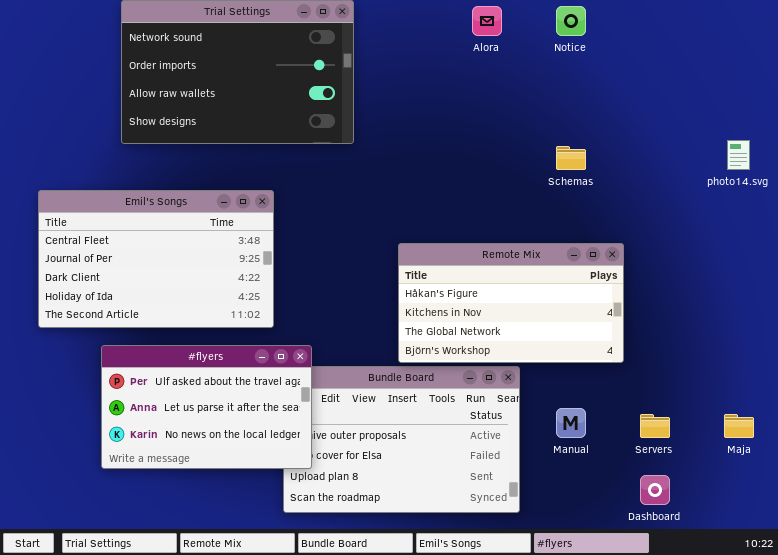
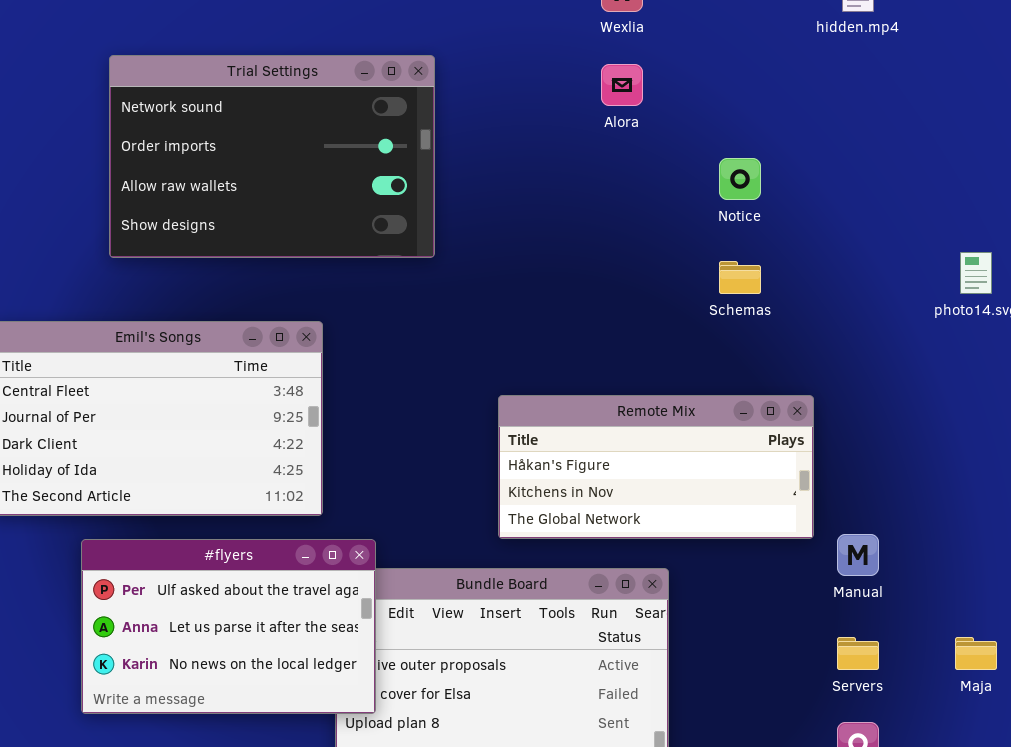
Notice: [556,6,586,36] -> [719,158,761,200], moved
Remote Mix: [398,243,624,363] -> [498,395,814,539], resized
Manual: [556,408,586,438] -> [837,534,879,576], moved

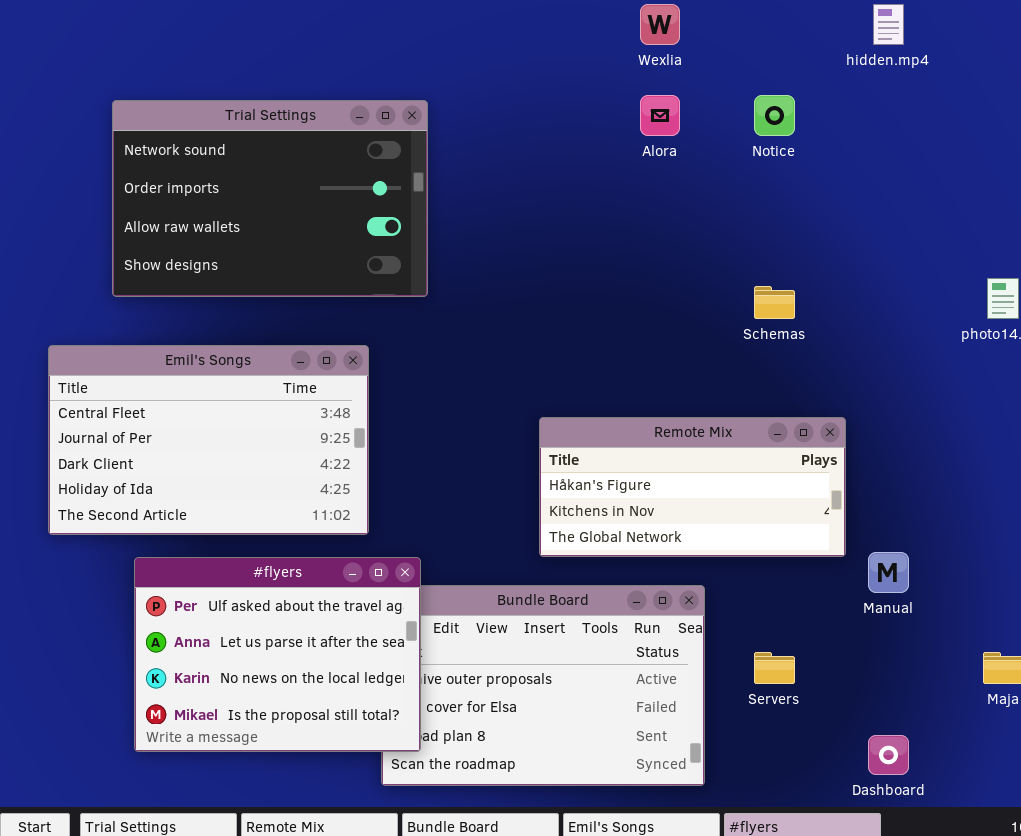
Trial Settings: [109,55,435,258] -> [112,100,428,297], moved
Notice: [719,158,761,200] -> [754,95,795,136], moved
#flyers: [81,539,376,714] -> [134,557,421,752], resized
Servers: [837,637,879,670] -> [754,652,795,684], moved

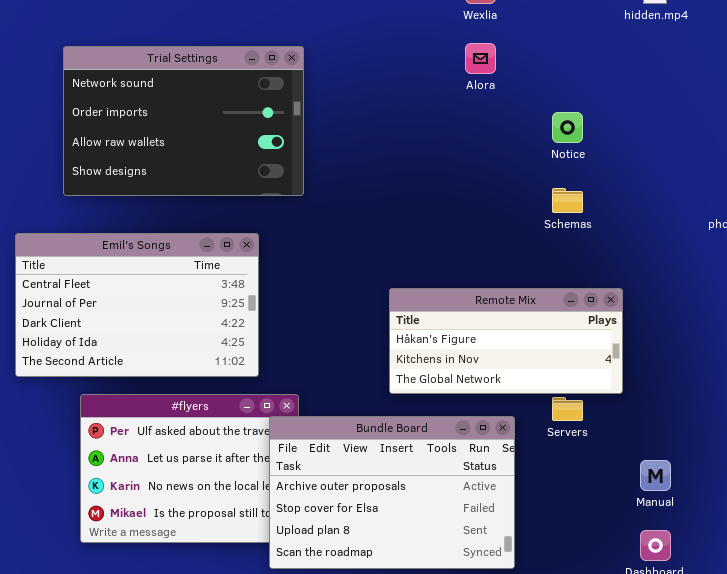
Notice: [754,95,795,136] -> [552,112,583,143], moved
Manual: [868,552,909,593] -> [640,460,671,491], moved
Bundle Board: [381,585,705,786] -> [269,416,515,569], raised
Servers: [754,652,795,684] -> [552,397,583,421], moved

